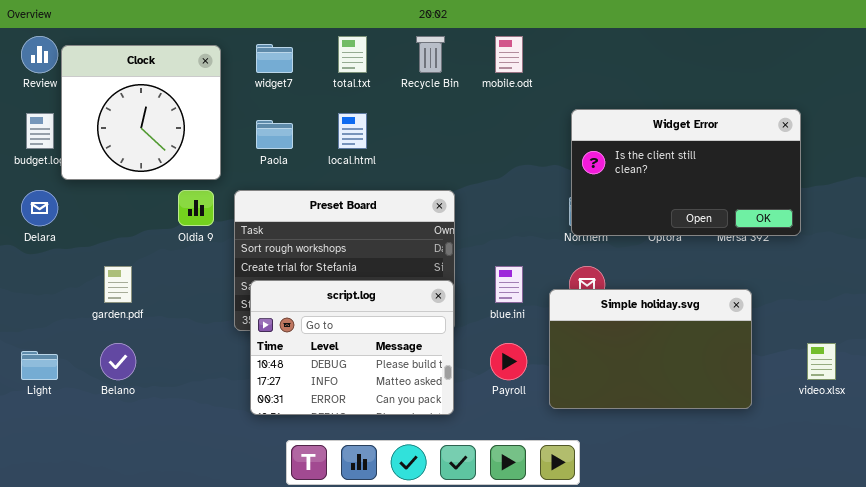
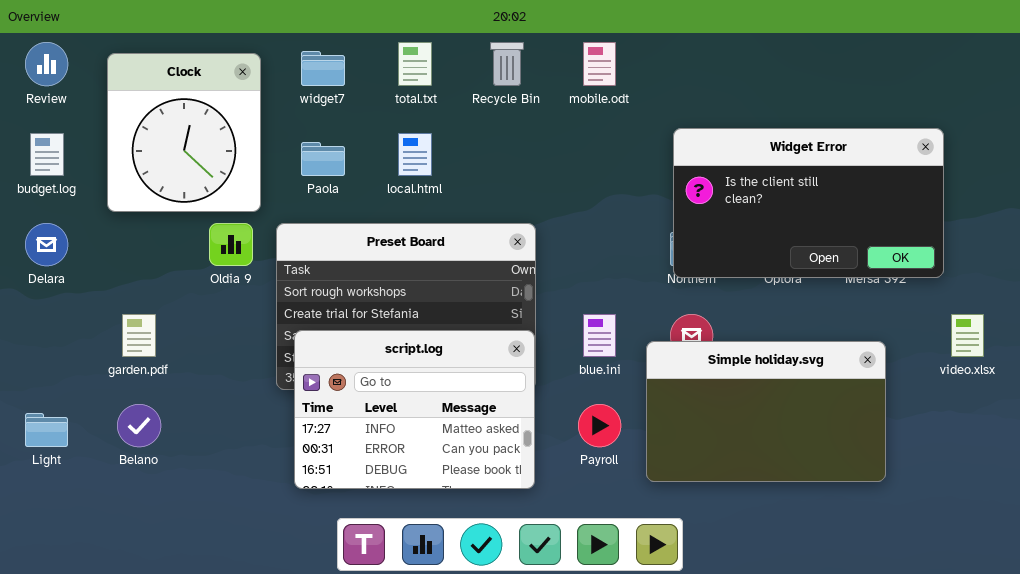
Clock: [61,45,221,180] -> [107,53,261,212], resized
script.log: [250,280,454,415] -> [294,330,535,489], scrolled down 1 row
video.xlsx: [807,343,836,380] -> [951,314,984,357], moved

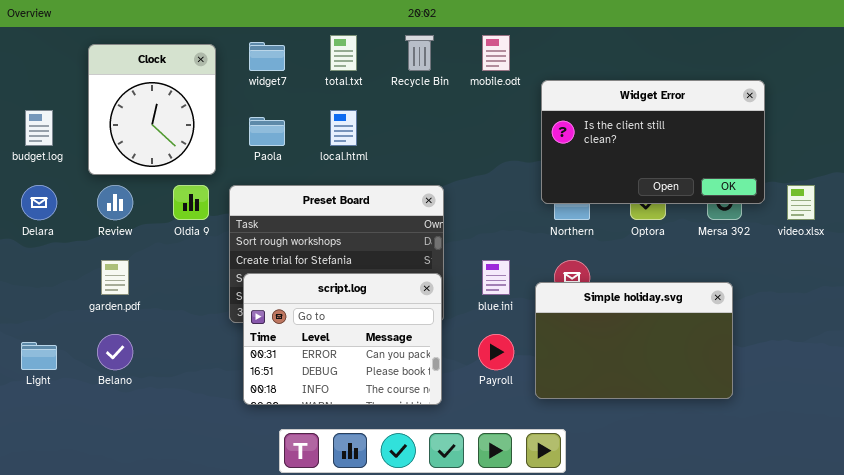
Review: [25,42,68,86] -> [97,185,133,220], moved
Widget Error: [673,128,944,278] -> [541,80,765,204], moved
video.xlsx: [951,314,984,357] -> [787,185,815,220], moved
script.log: [294,330,535,489] -> [243,273,442,405], scrolled down 1 row

